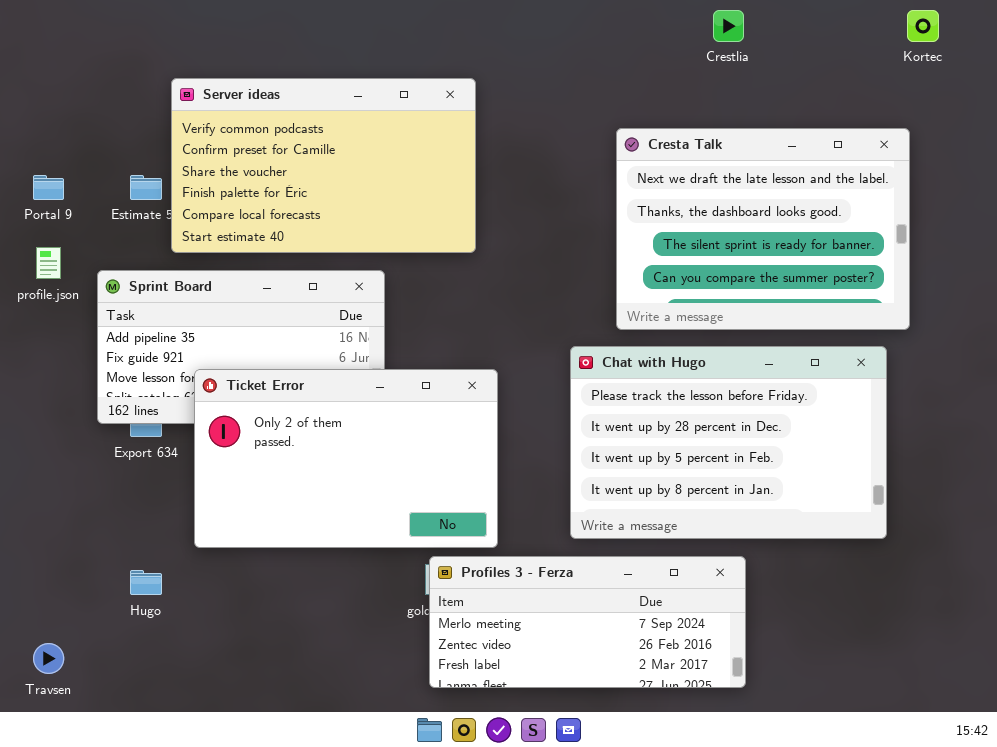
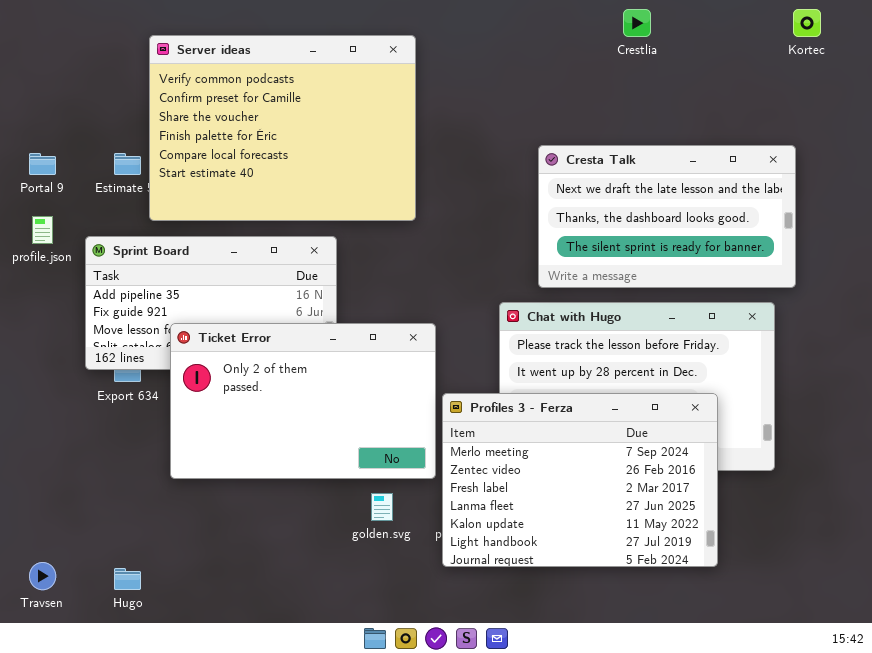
Server ideas: [171,78,476,253] -> [149,35,416,221], resized
Cresta Talk: [616,128,910,330] -> [538,145,796,288], resized
Profiles 3 - Ferza: [429,556,746,688] -> [442,393,718,567], moved, resized
Hugo: [130,570,162,595] -> [114,568,141,590], moved

